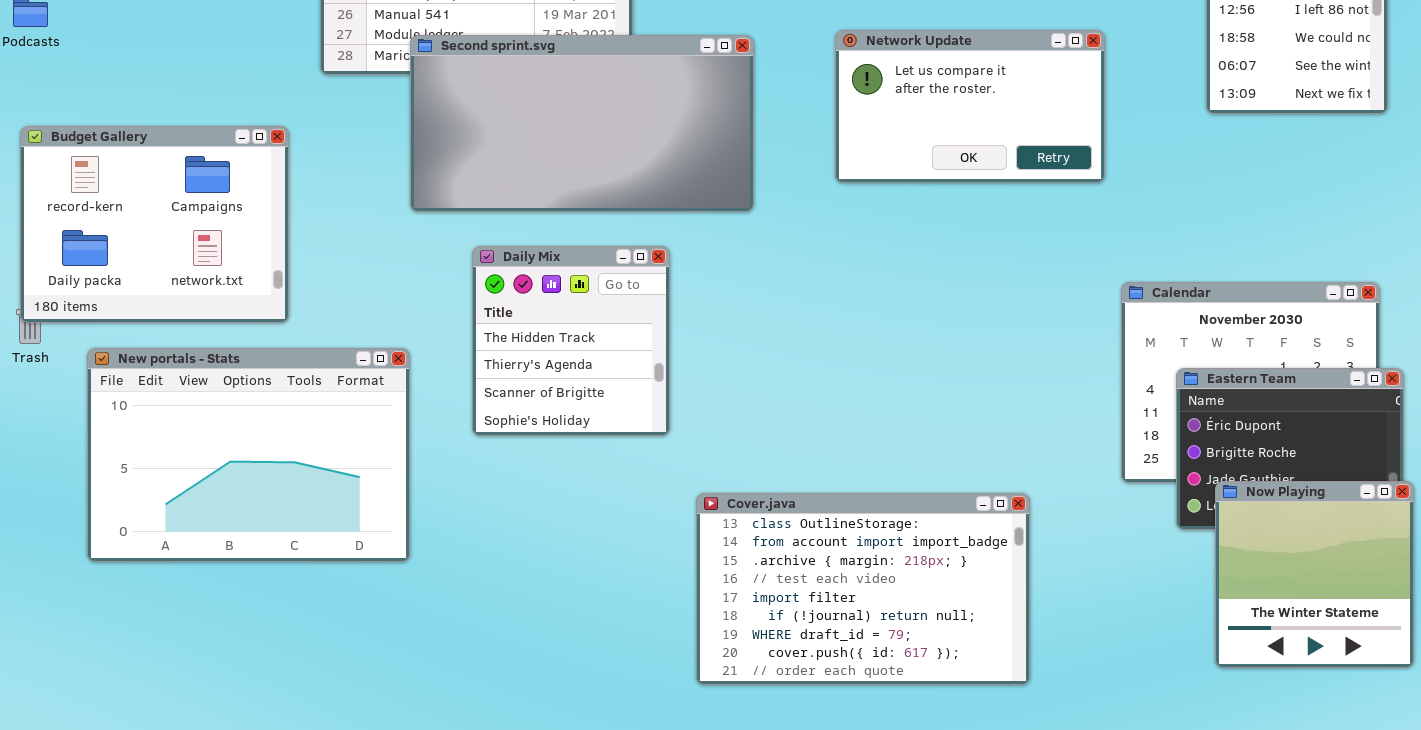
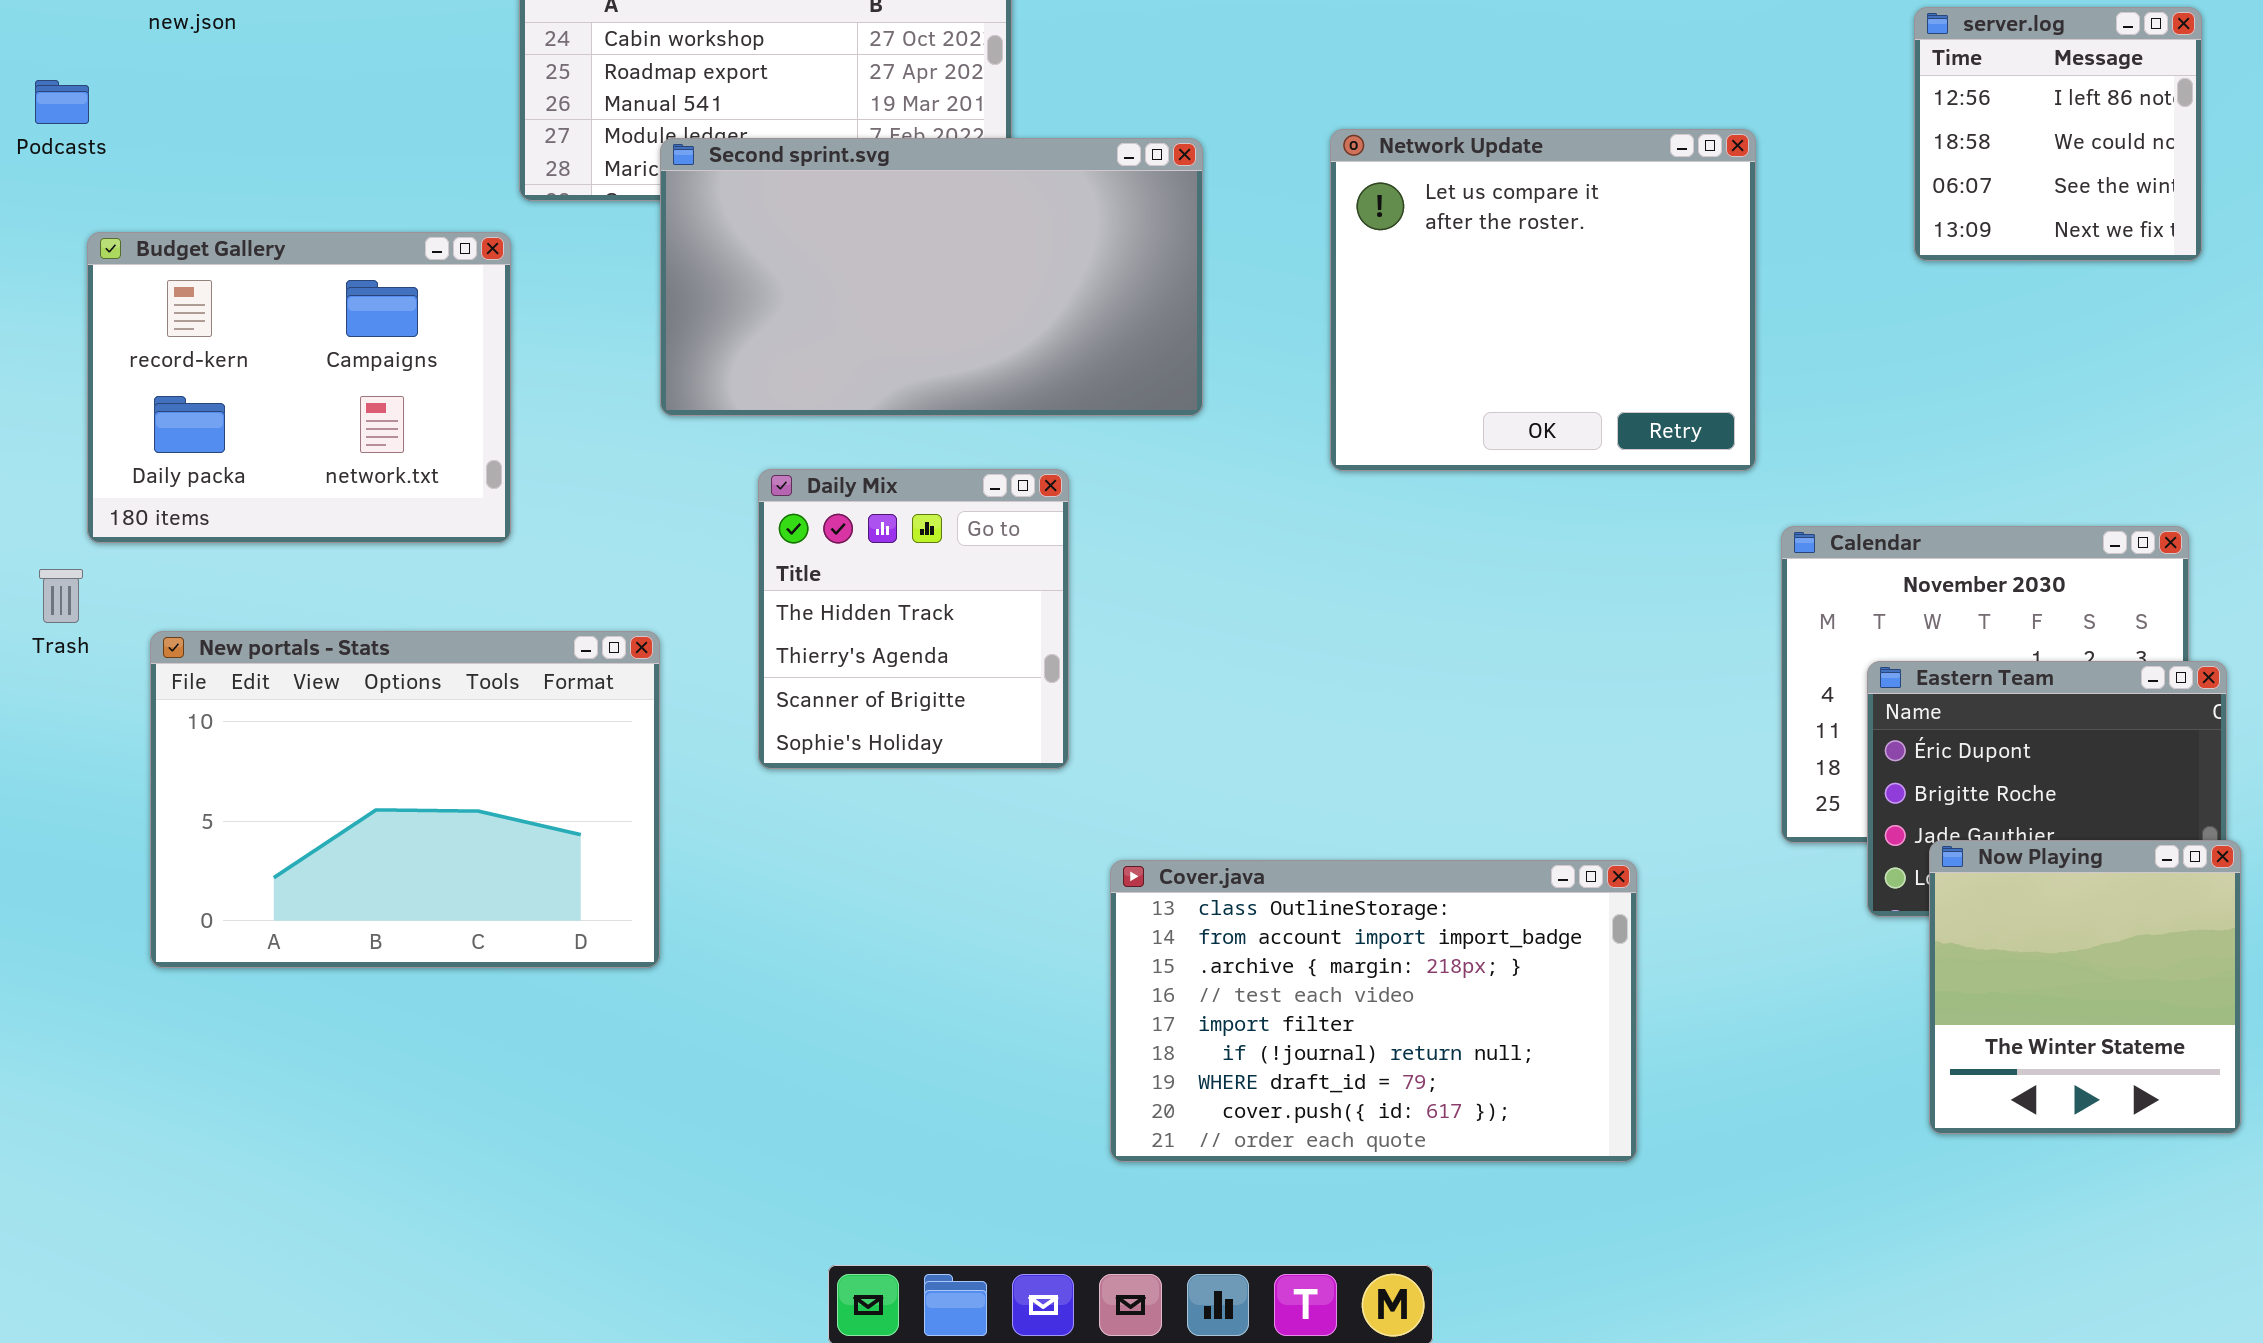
Network Update: [835,30,1105,183] -> [1330,129,1756,471], resized
Budget Gallery: [20,126,289,323] -> [87,232,511,543], moved

